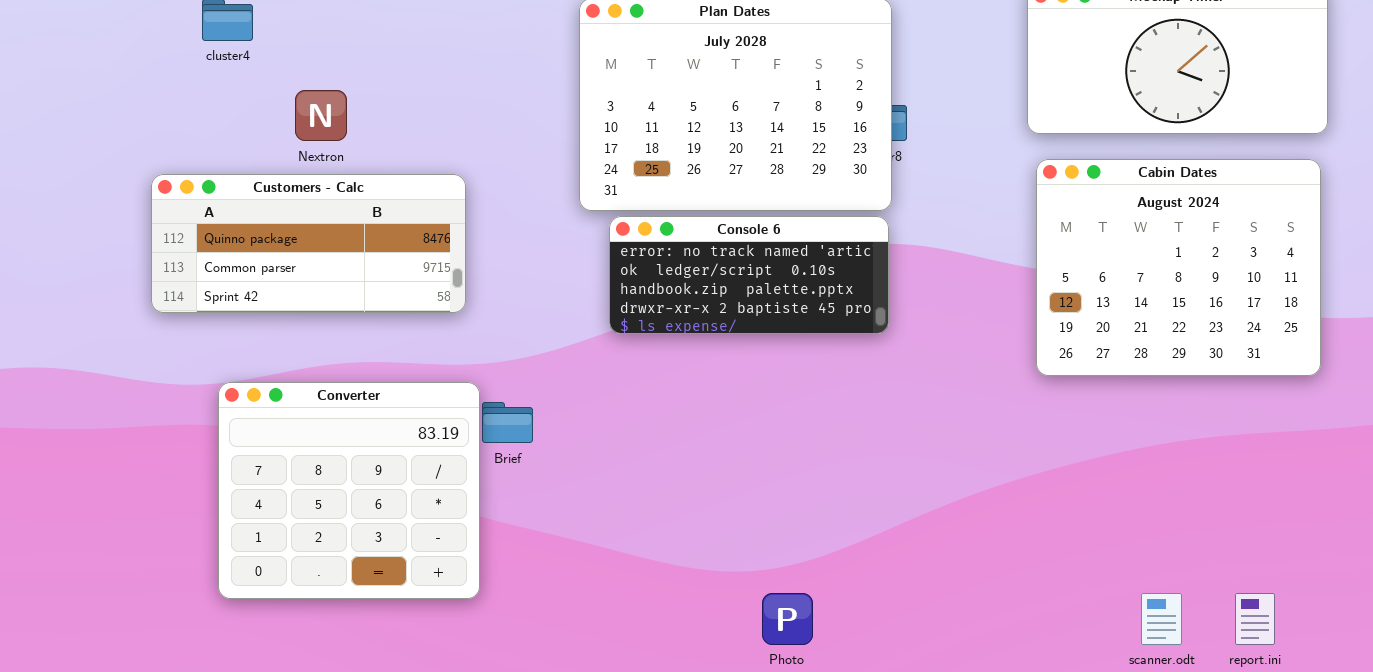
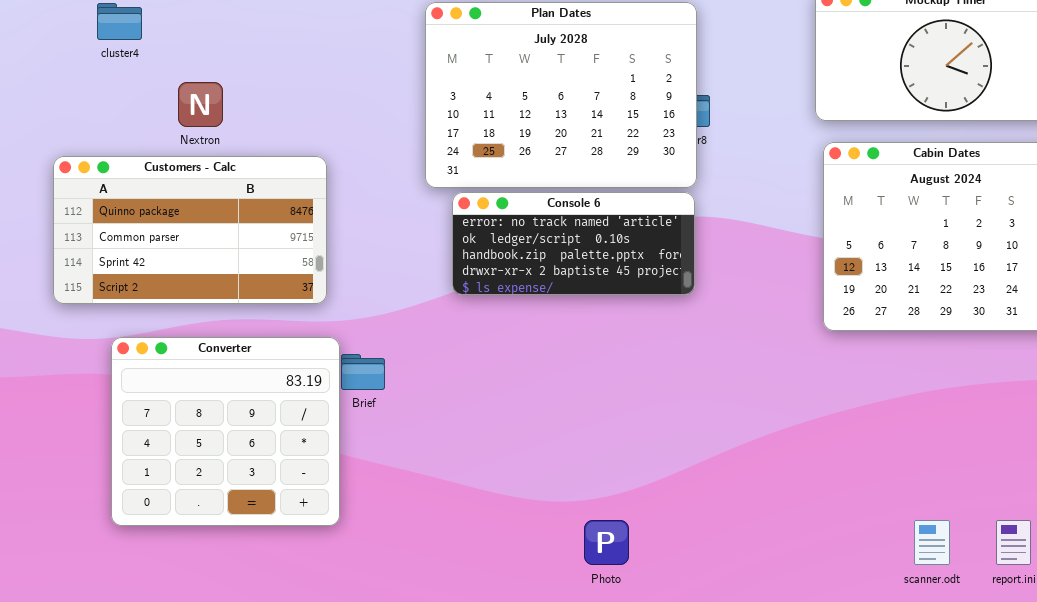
Customers - Calc: [151,174,466,313] -> [53,156,327,304], resized

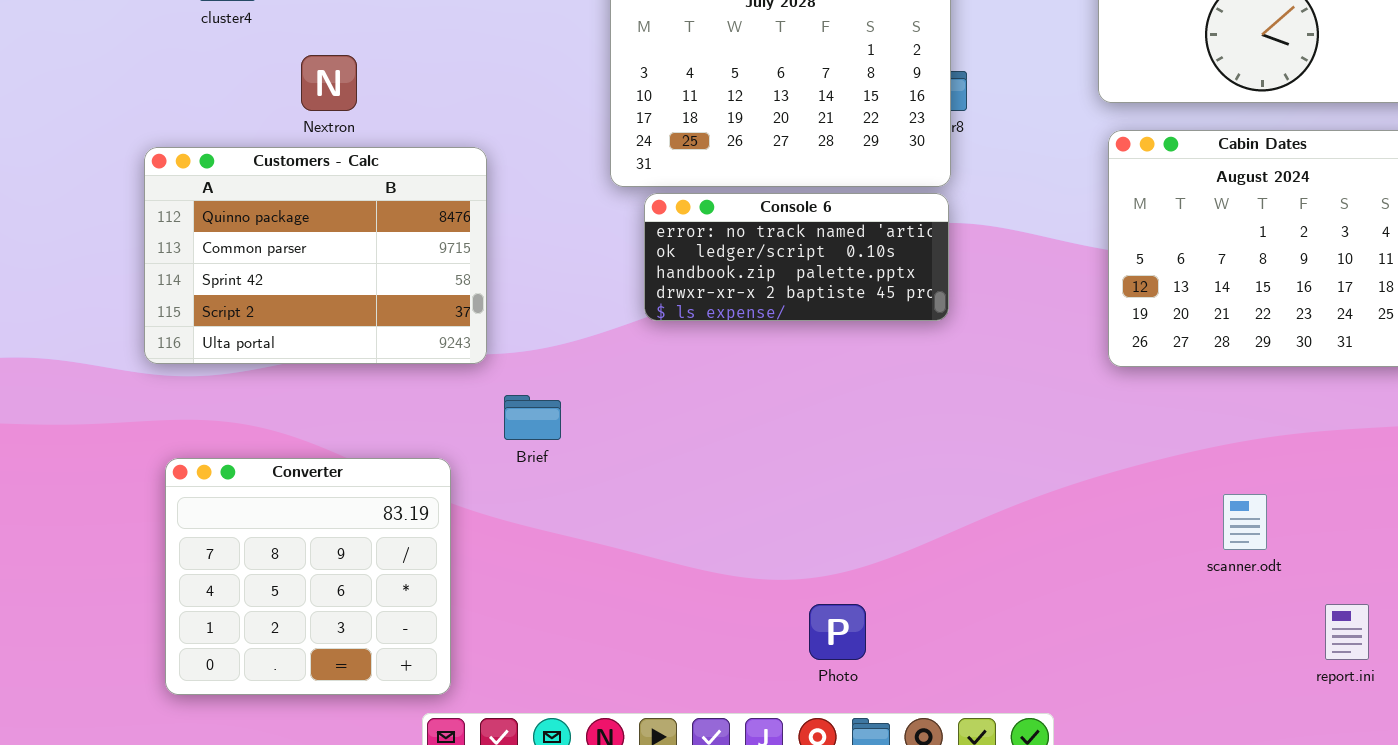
Customers - Calc: [53,156,327,304] -> [144,147,487,364], resized
Converter: [111,337,340,526] -> [165,458,451,695], moved
scanner.odt: [914,520,950,565] -> [1223,494,1267,550], moved

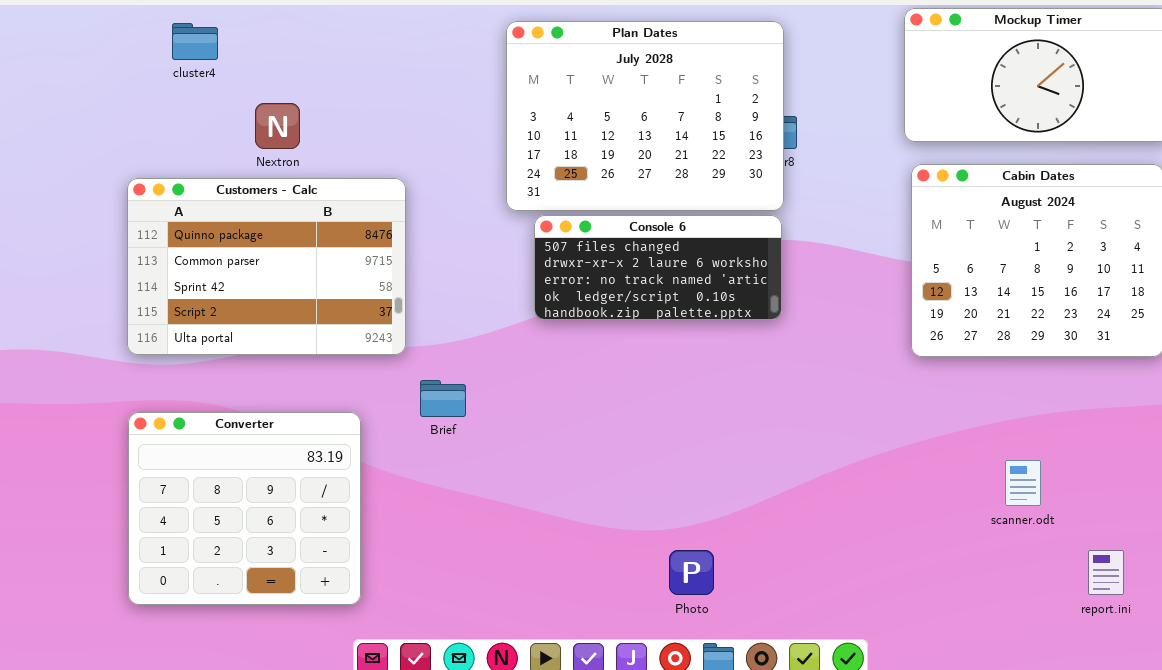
Console 6: [644,193,949,321] -> [534,215,782,320], scrolled up 2 rows
Converter: [165,458,451,695] -> [128,412,361,605], moved

